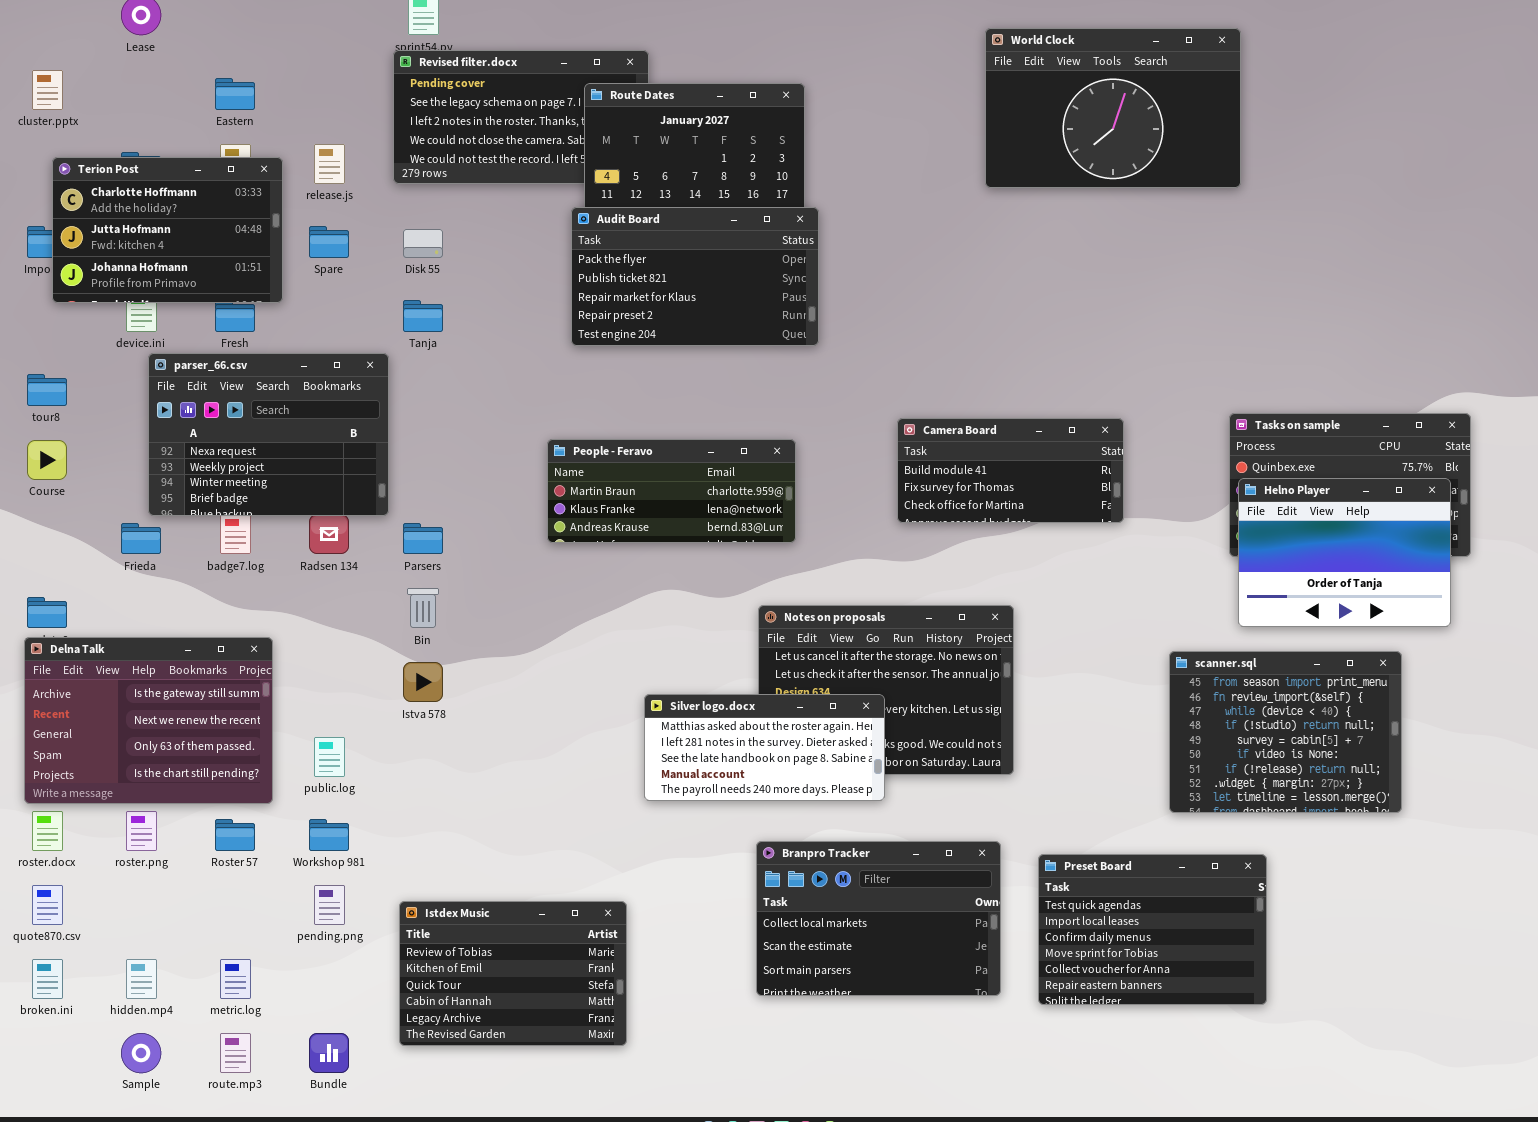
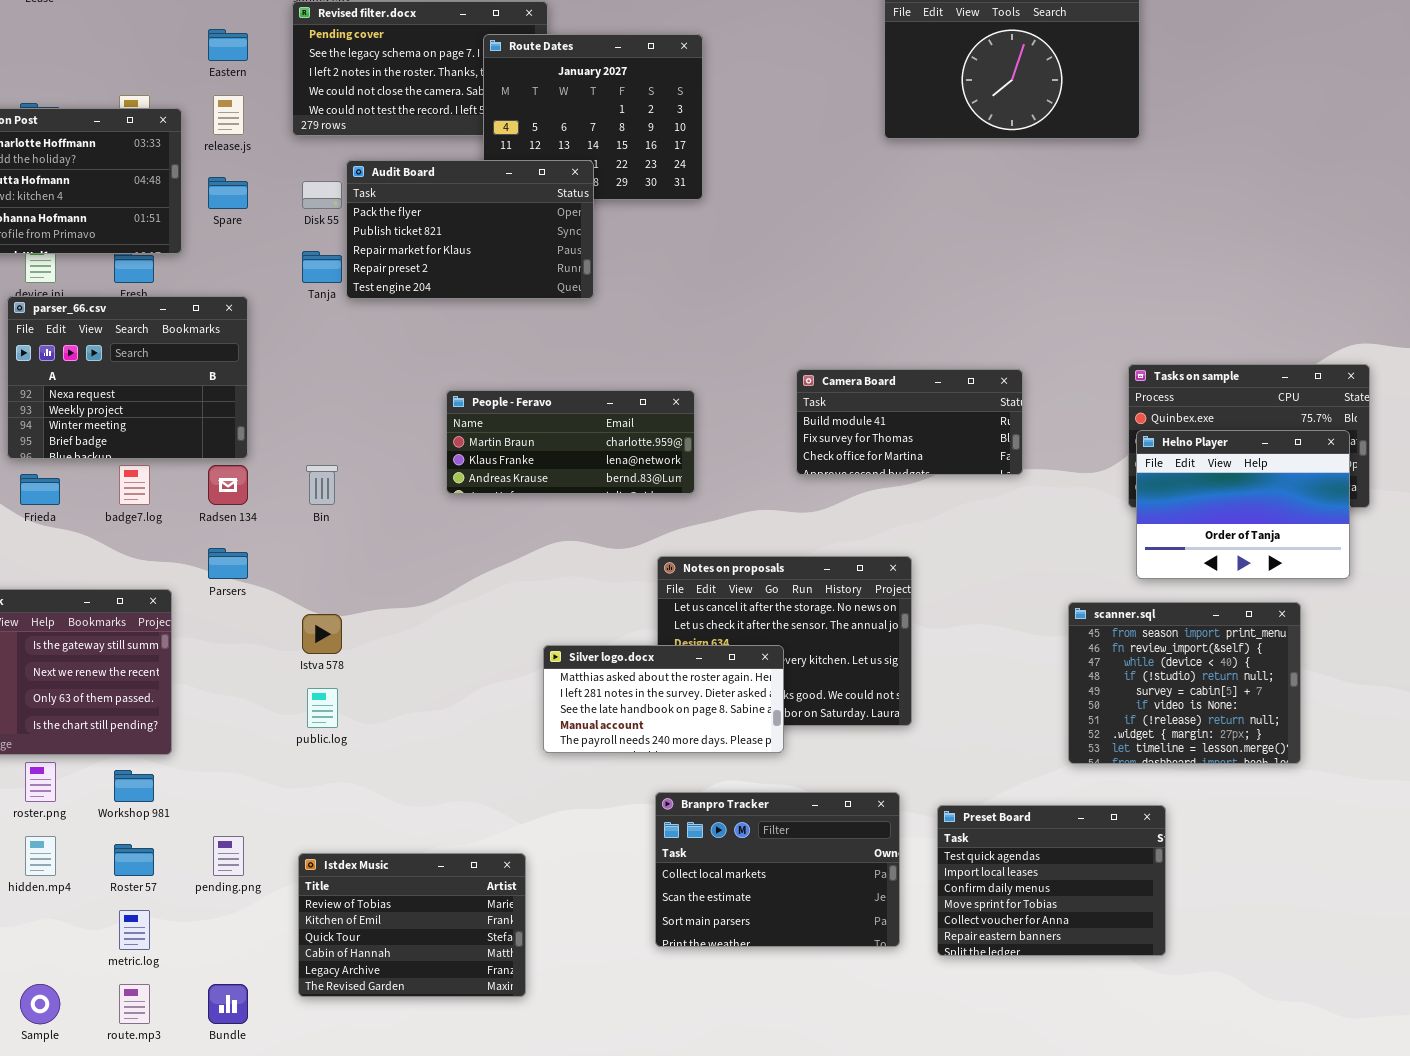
Eastern: [215,78,255,110] -> [208,29,248,61], moved
Audit Board: [571,207,819,346] -> [346,160,594,299], moved
parser_66.csv: [148,353,389,516] -> [7,296,248,459], moved
Parsers: [403,523,443,554] -> [208,548,248,579], moved
Bin: [407,588,439,628] -> [306,465,338,505], moved
public.log: [314,737,345,777] -> [307,688,338,728], moved
Roster 57: [215,819,255,851] -> [114,844,154,876], moved
Workshop 981: [309,819,349,851] -> [114,770,154,802], moved
hidden.mp4: [126,959,157,999] -> [25,836,56,876], moved

